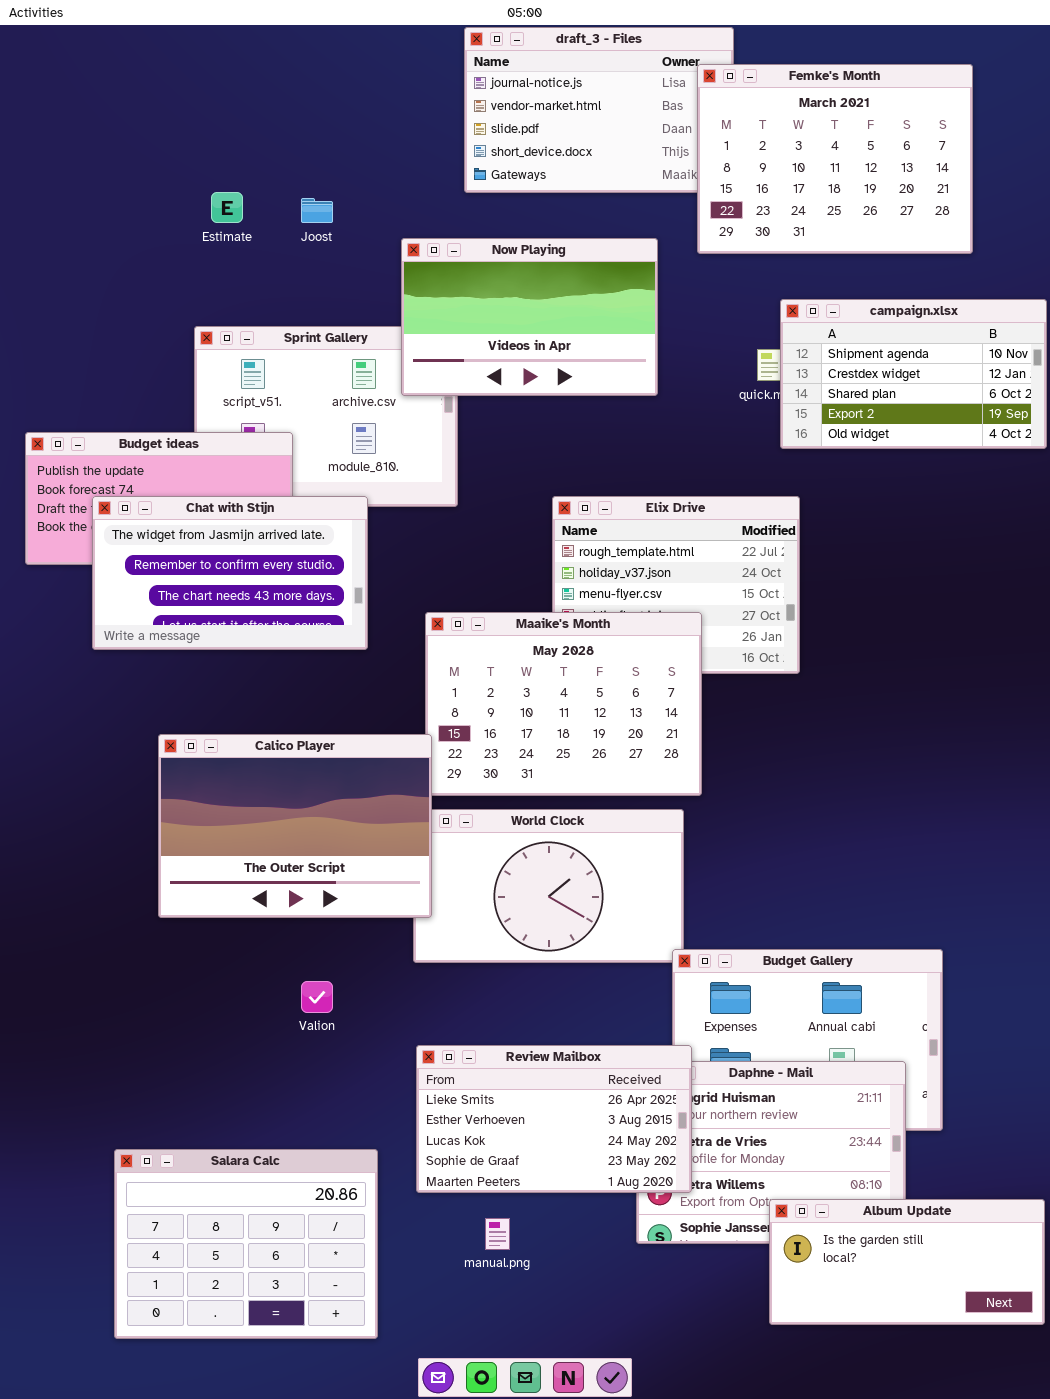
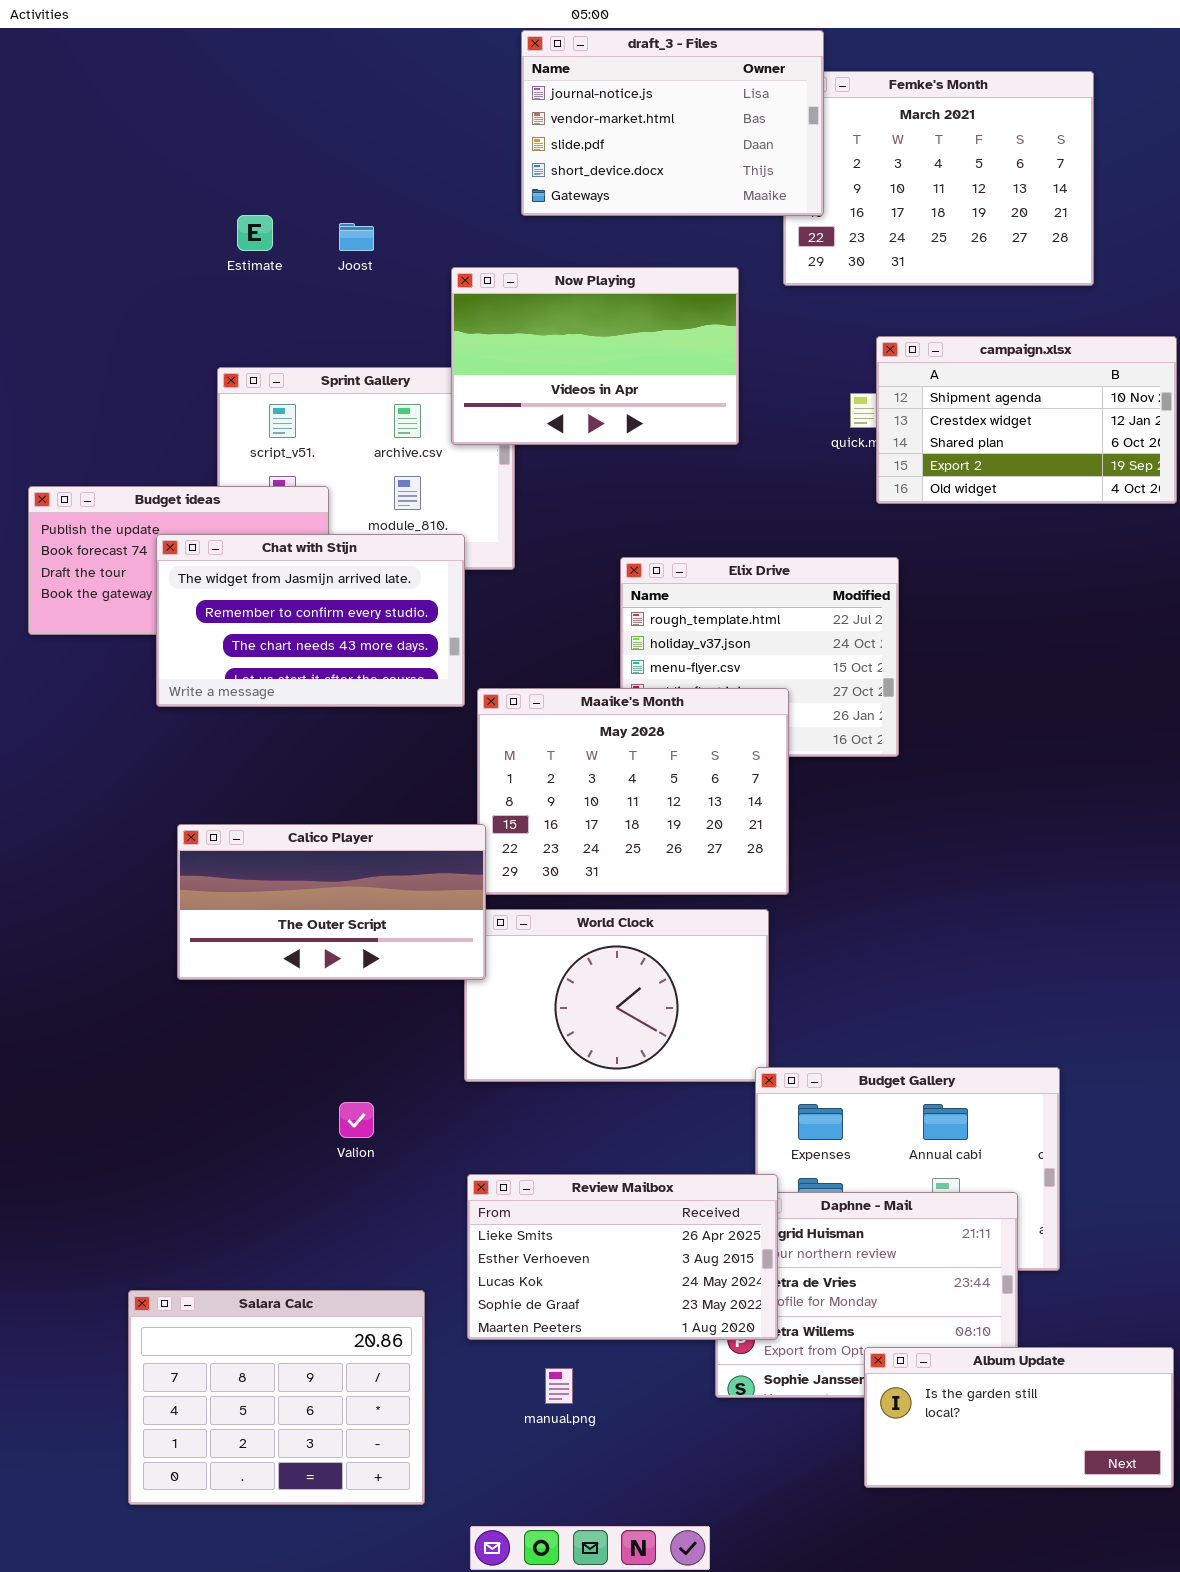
draft_3 - Files: [464,27,734,193] -> [521,30,824,216], raised
Chat with Stijn: [92,496,368,650] -> [156,534,465,707], moved
Calico Player: [158,734,432,918] -> [177,824,486,980], resized

